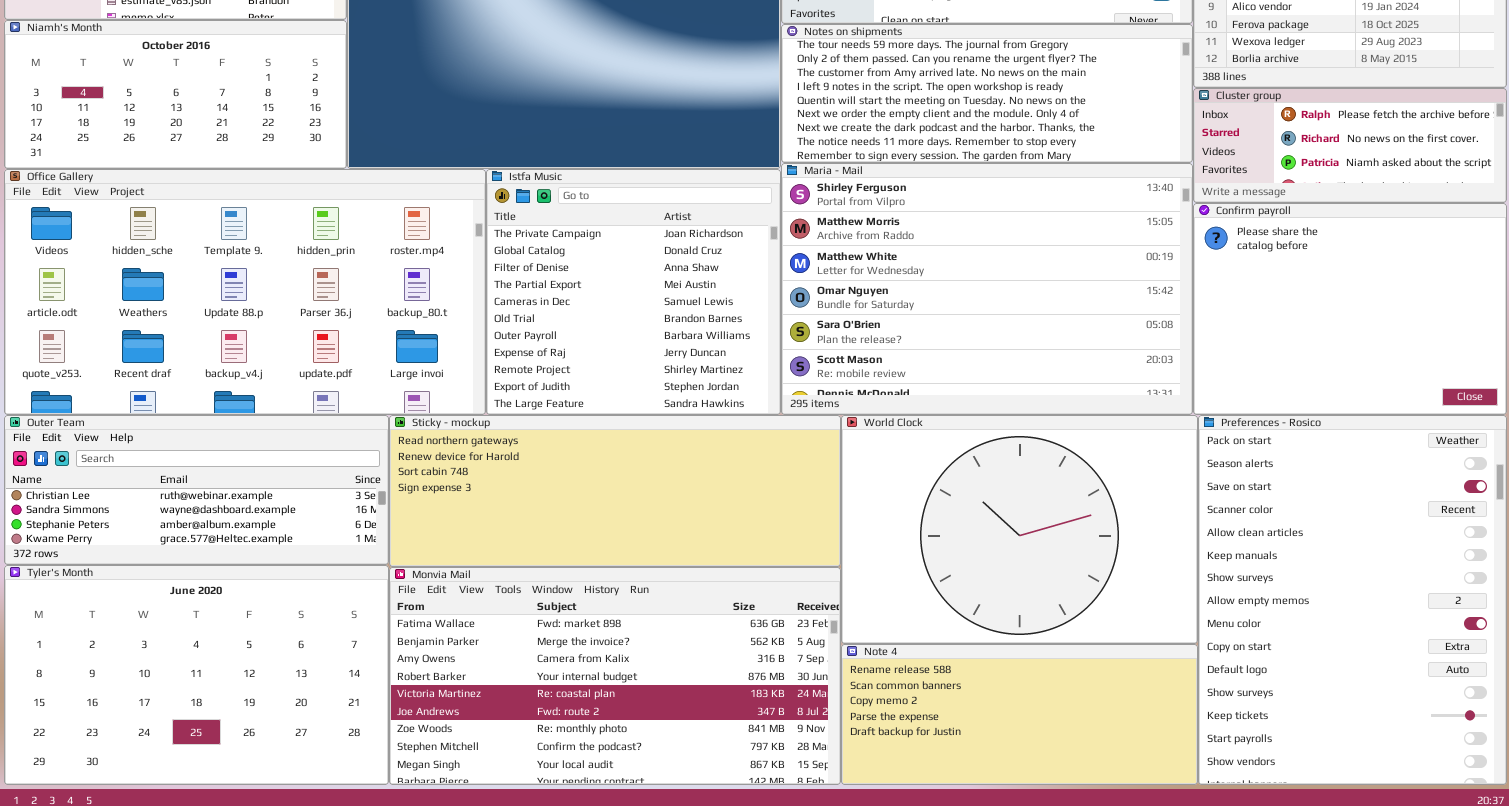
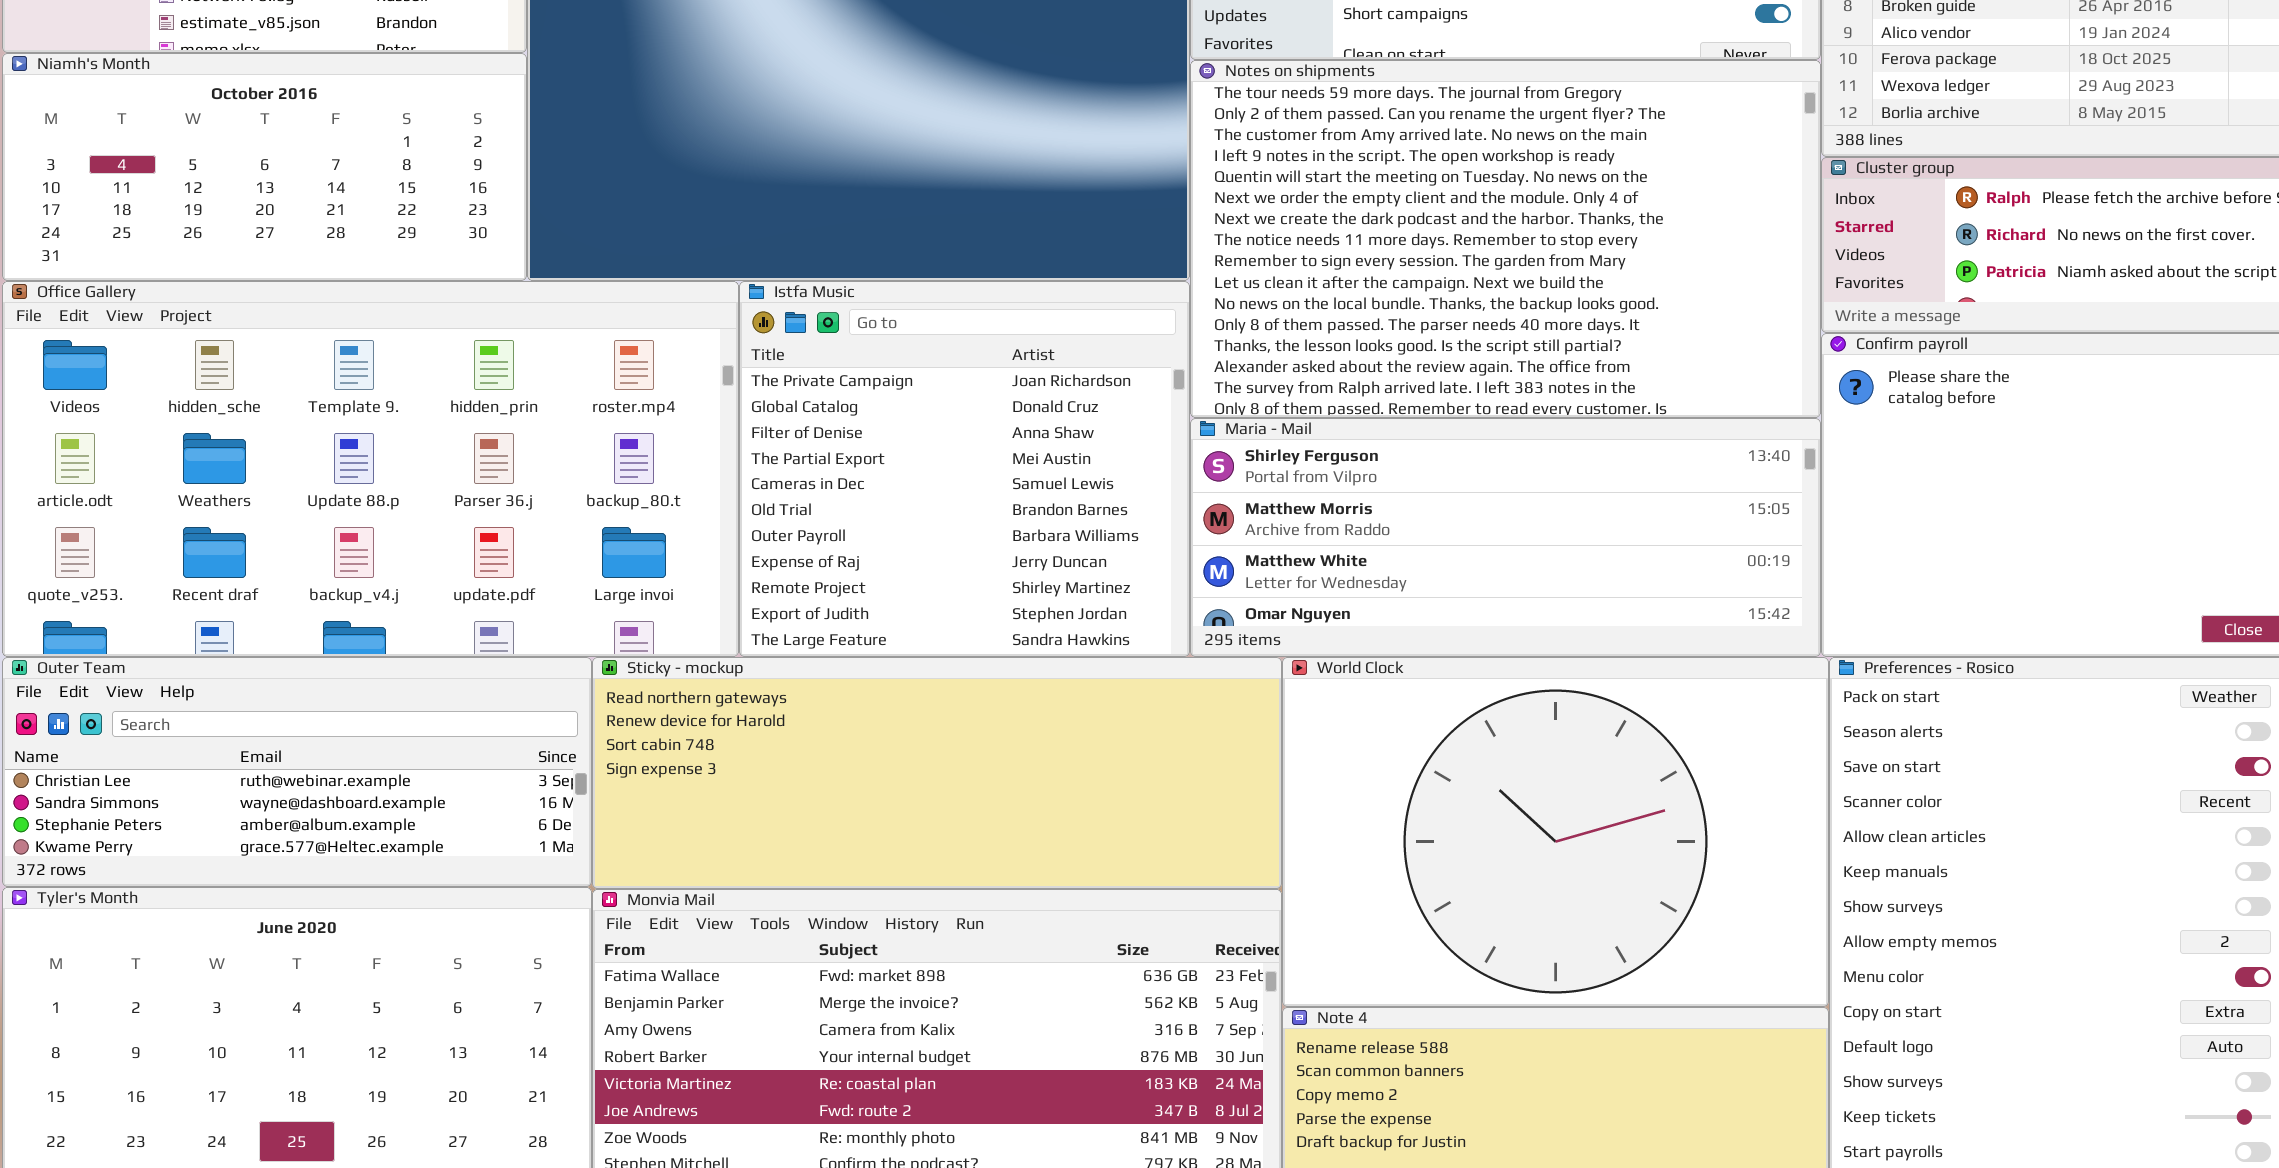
Notes on shipments: [781,24,1193,163] -> [1190,60,1821,418], resized
Maria - Mail: [781,163,1193,415] -> [1190,418,1821,657], resized

